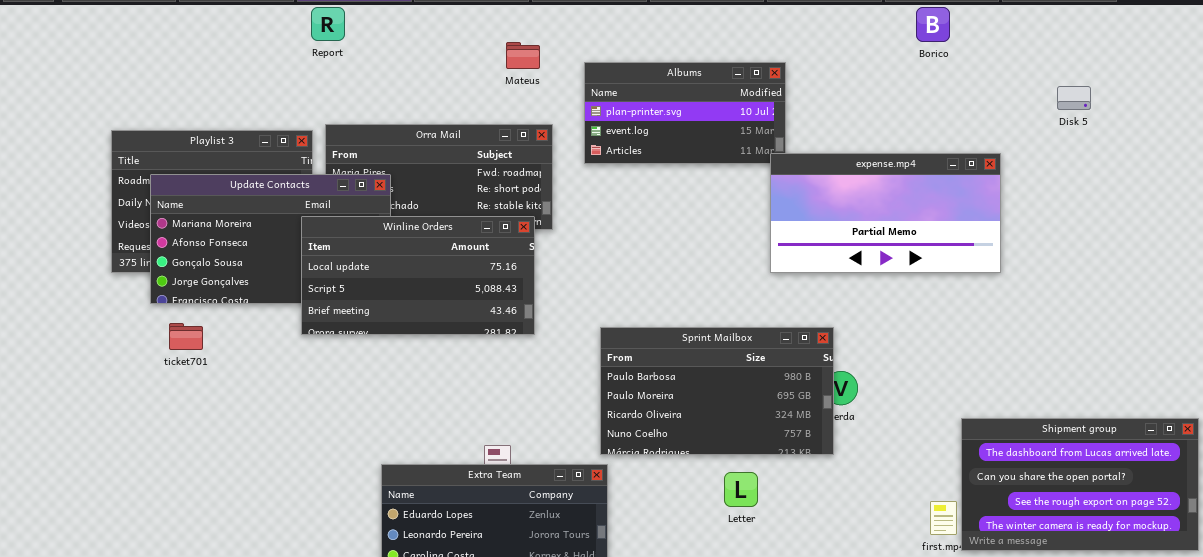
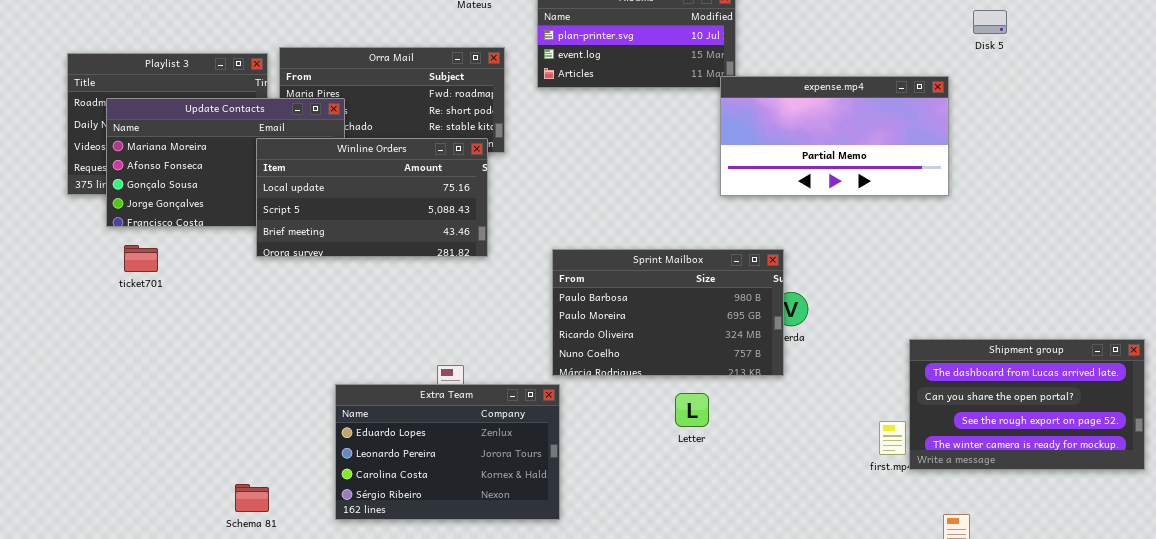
Disk 5: [1057,86,1091,110] -> [973,10,1007,34], moved

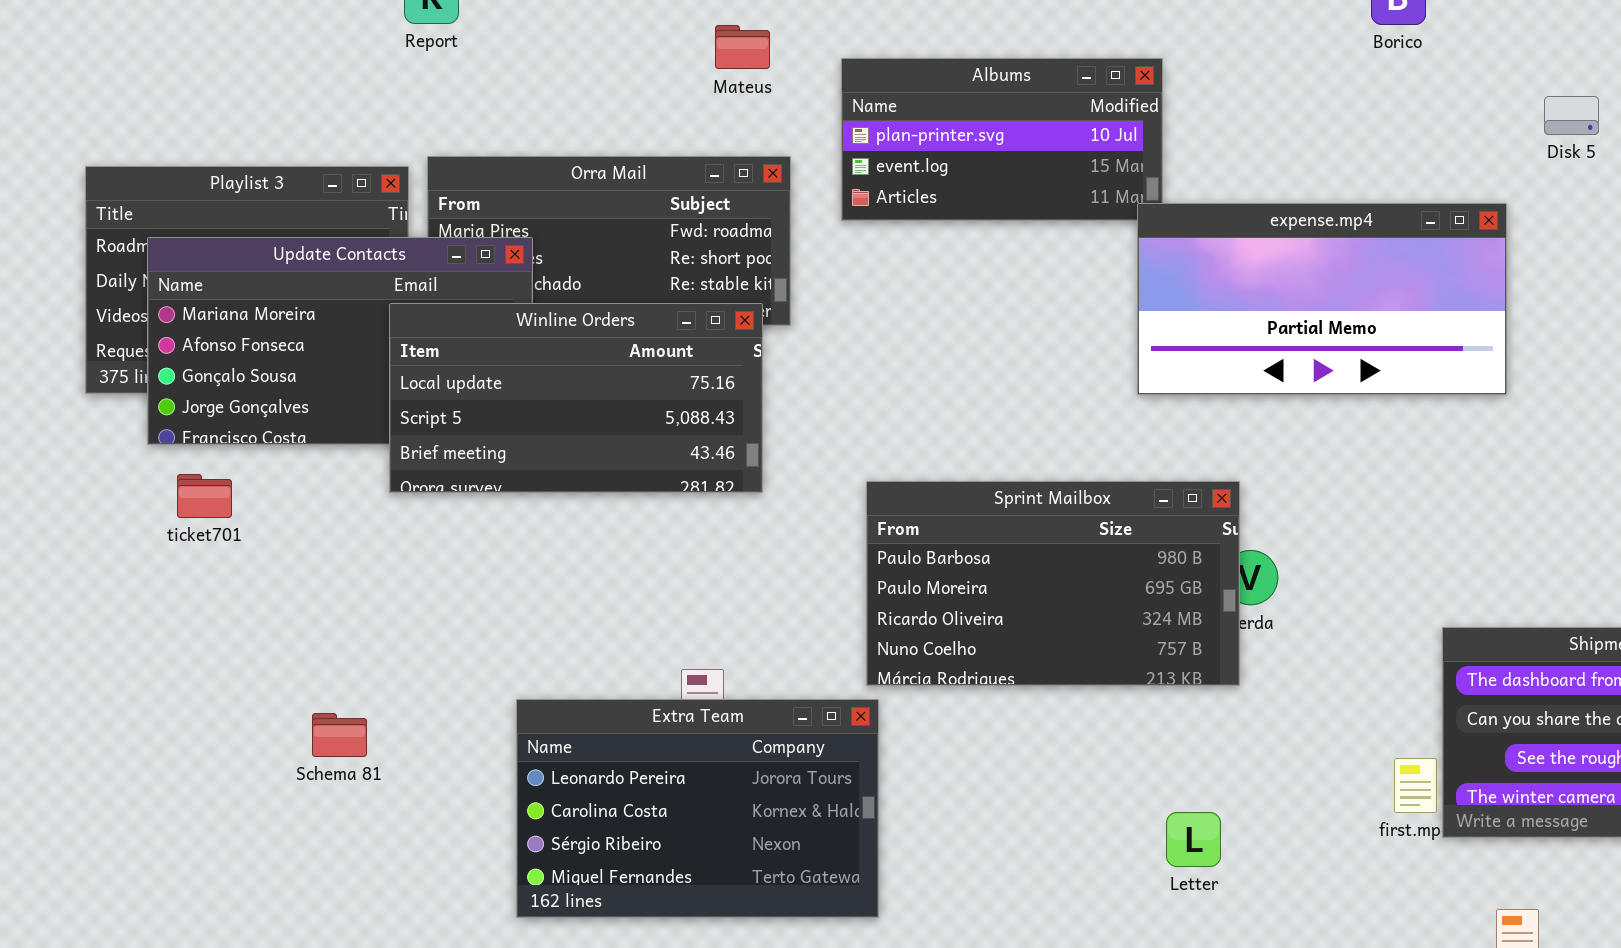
Extra Team: [335,384,560,520] -> [516,699,879,918], scrolled down 1 row
Letter: [675,393,709,427] -> [1166,812,1221,867], moved
Schema 81: [235,484,269,512] -> [312,713,367,757], moved

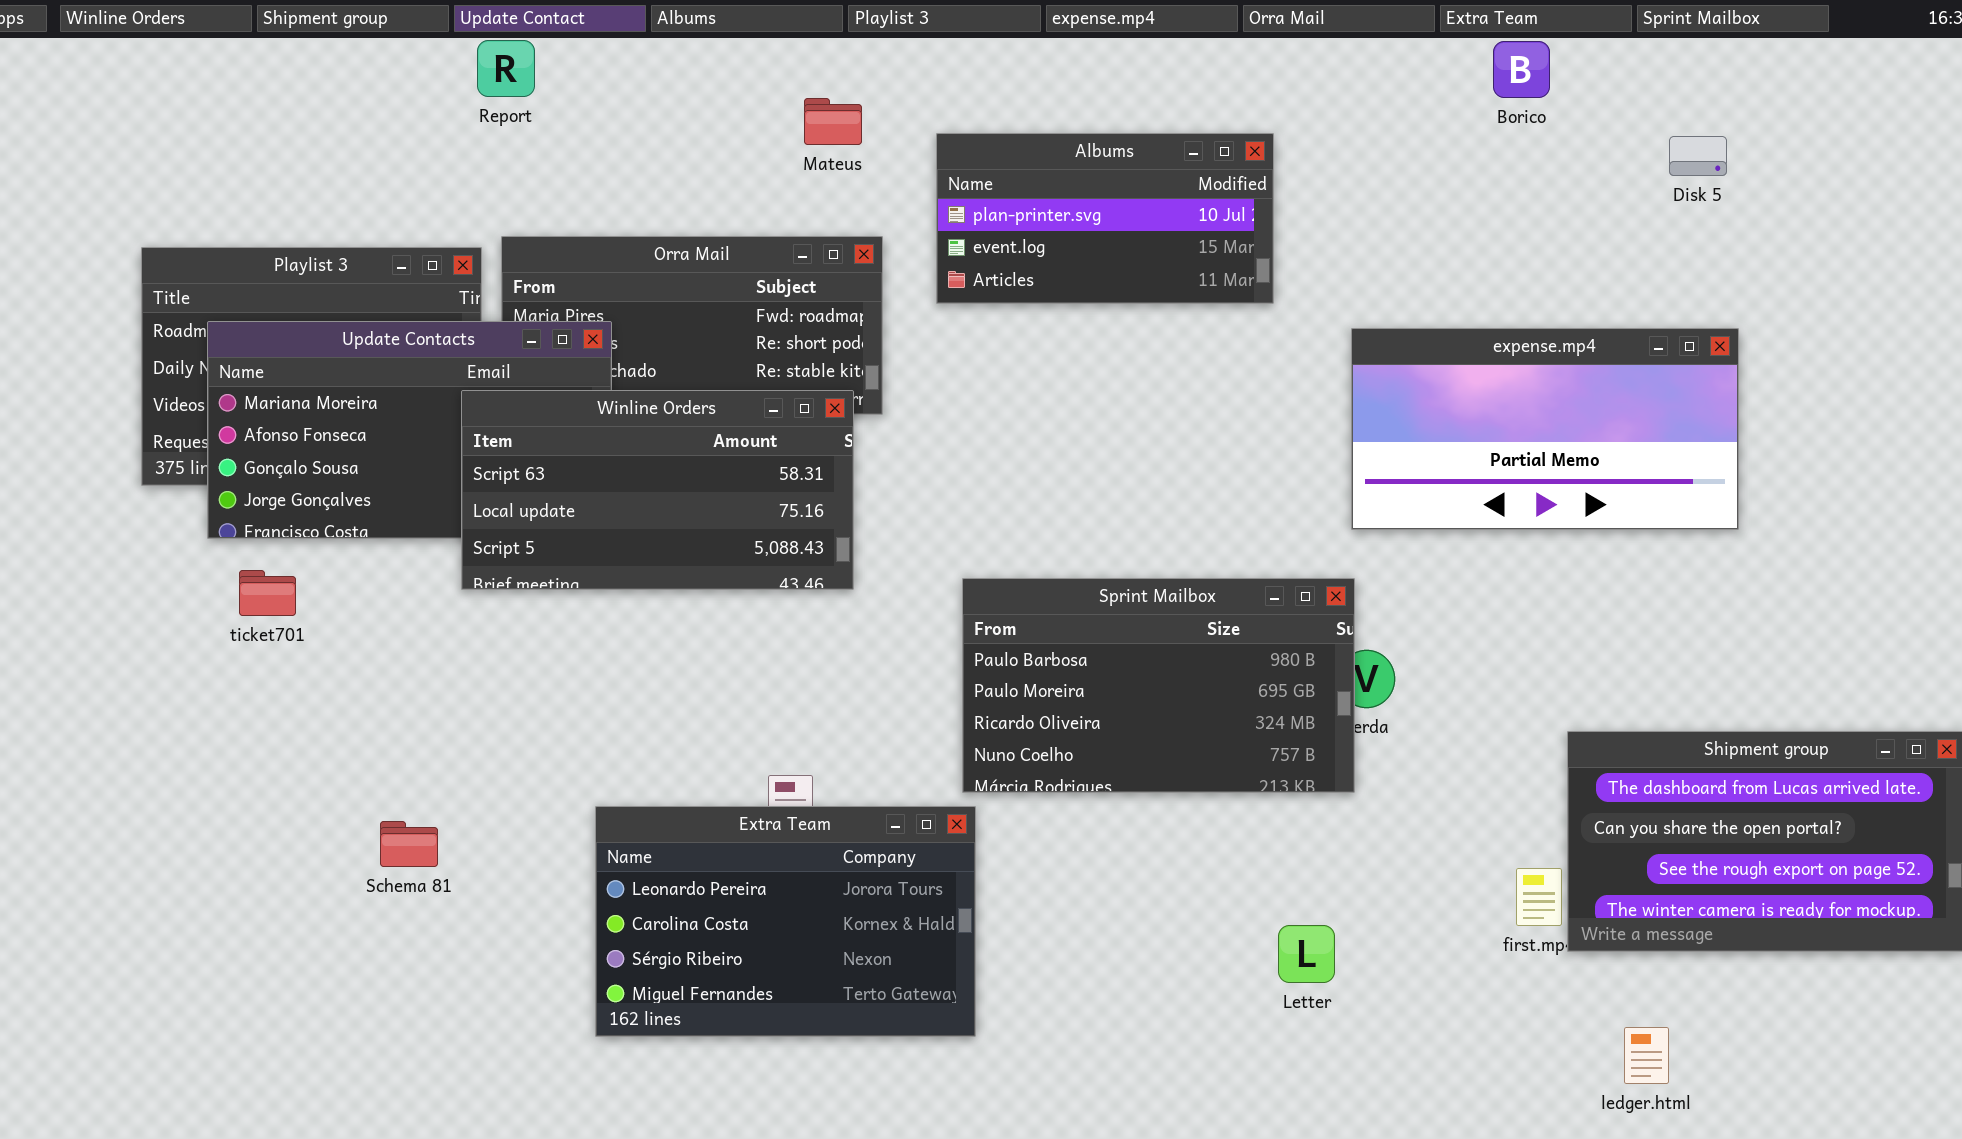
Disk 5: [1544,96,1599,135] -> [1669,136,1727,176], moved
expense.mp4: [1137,203,1507,395] -> [1351,328,1739,530], moved
Winline Orders: [389,303,763,493] -> [461,390,854,590], scrolled up 1 row

